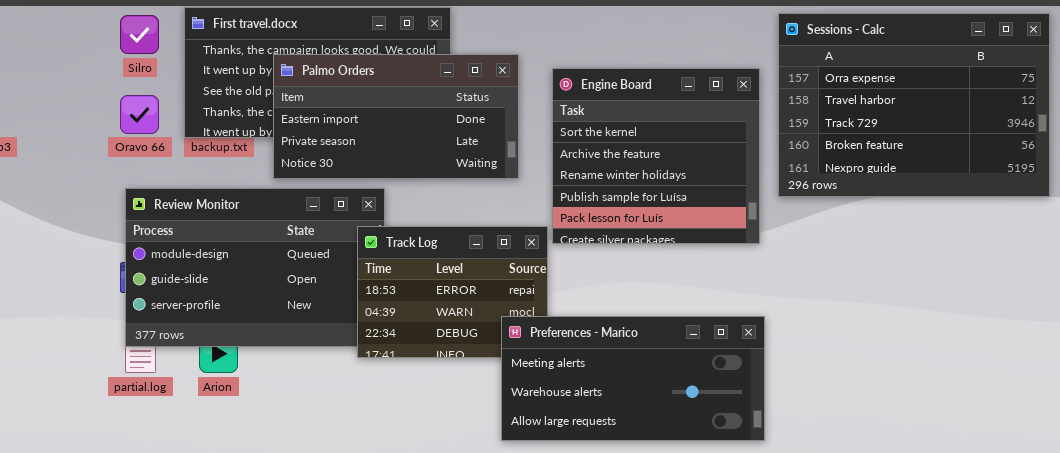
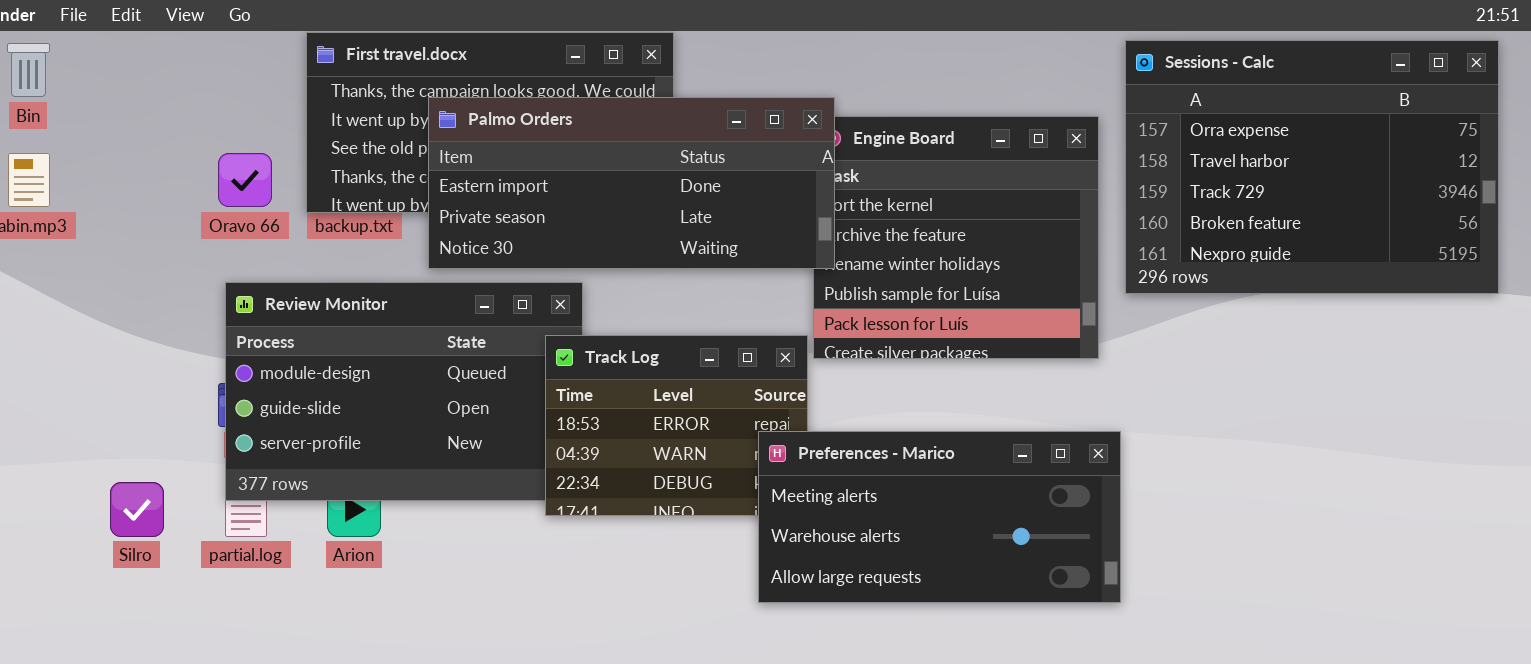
Silro: [120,15,159,54] -> [110,482,164,537], moved
Palmo Orders: [273,54,519,179] -> [428,97,835,269], resized
Preferences - Marico: [501,316,765,441] -> [758,431,1121,603], moved

